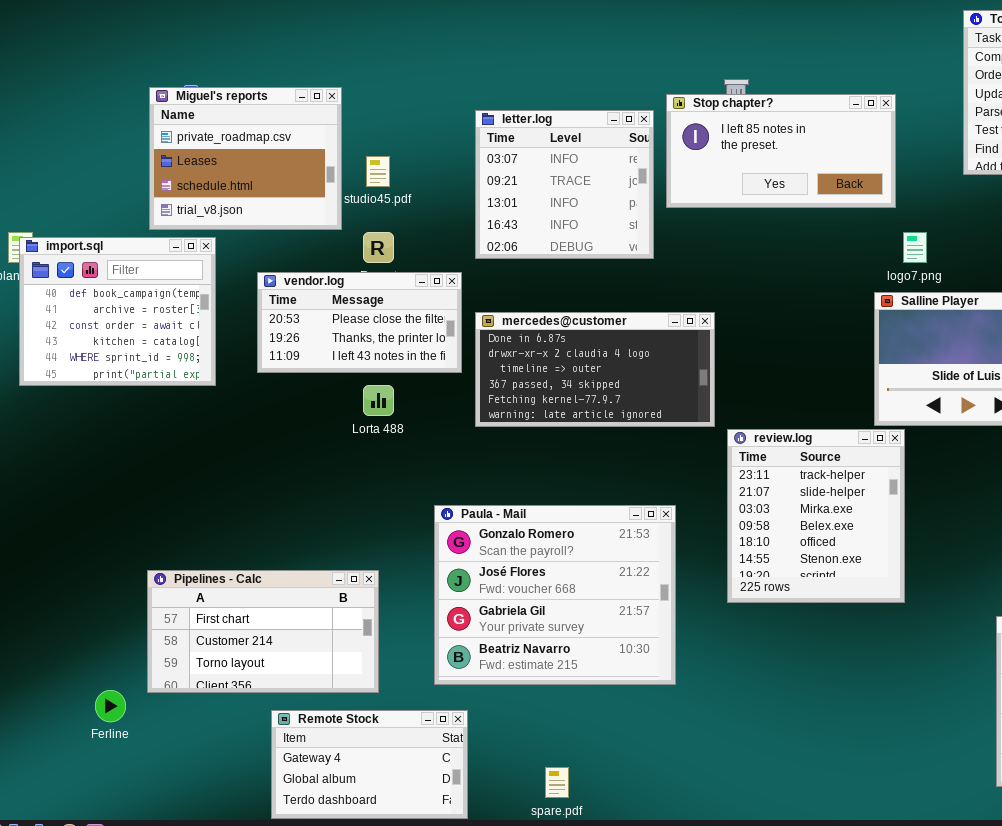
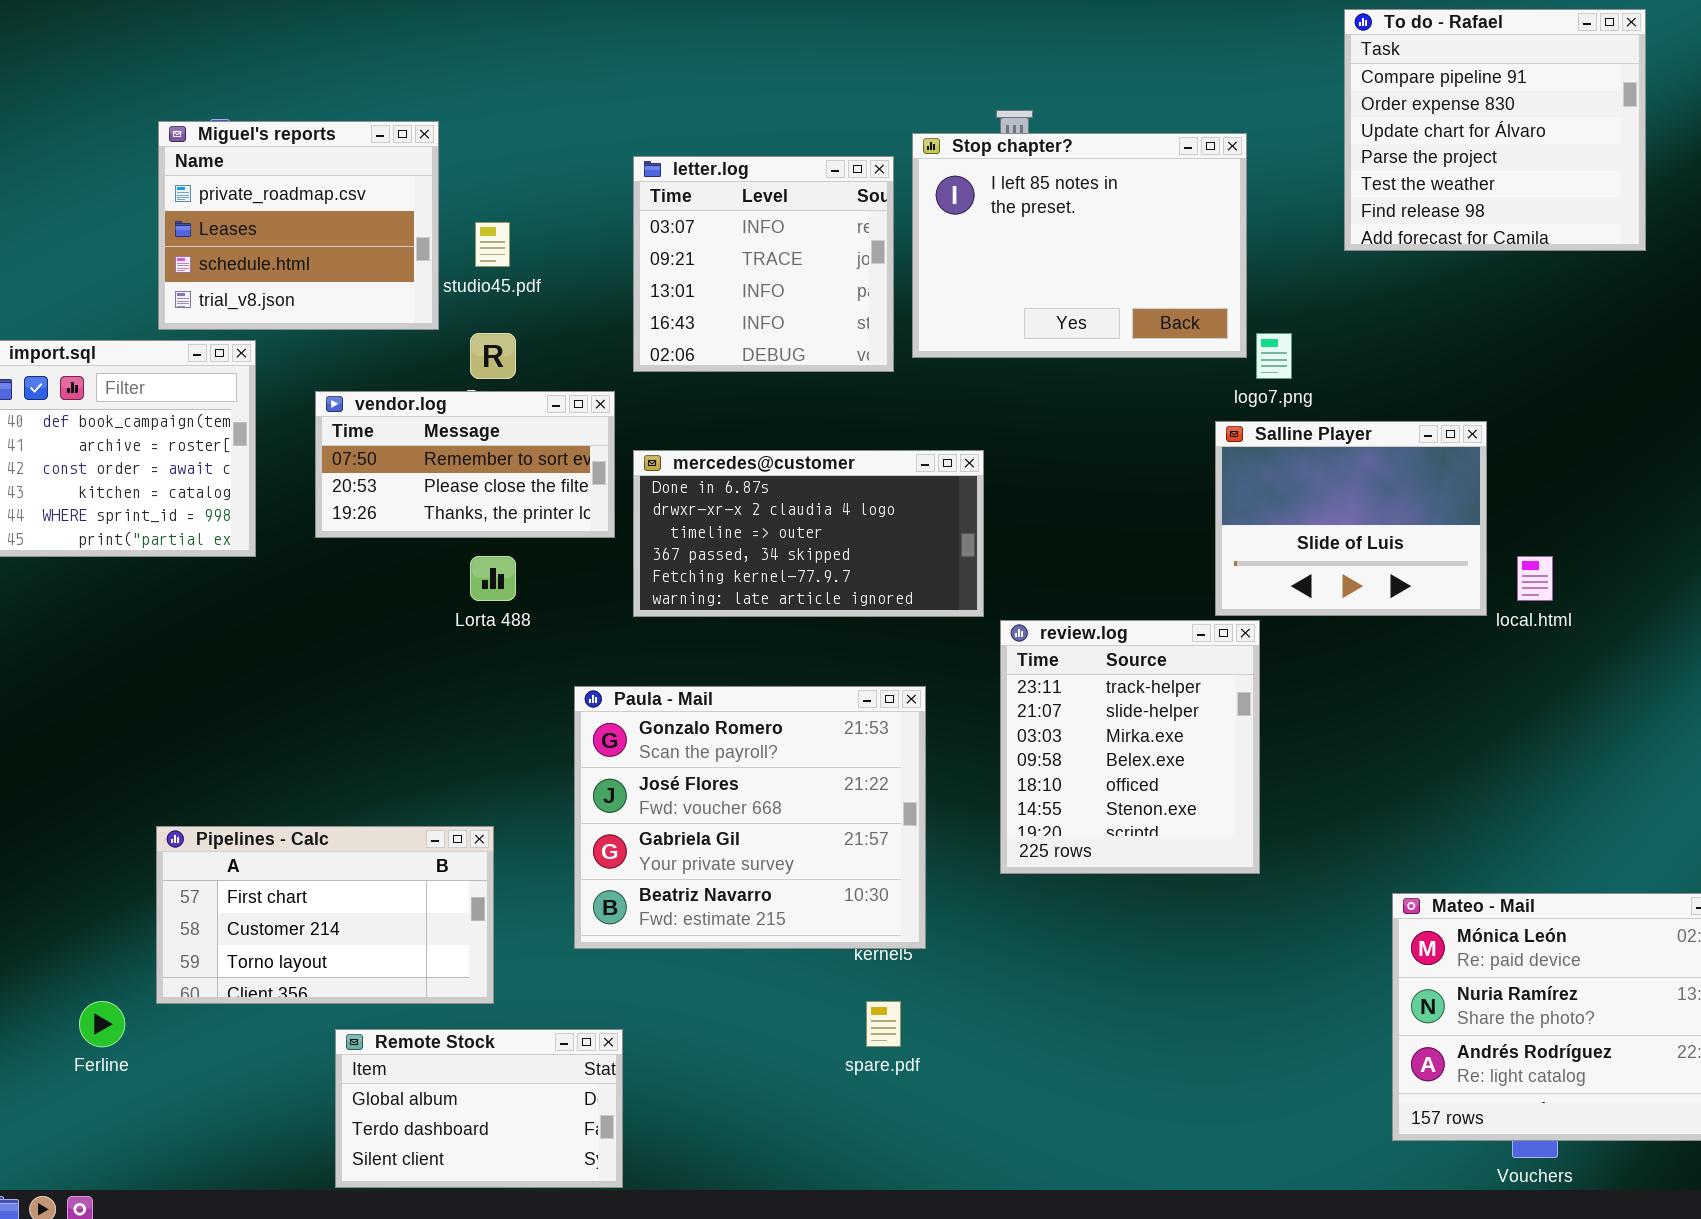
Stop chapter?: [666,94,896,208] -> [912,133,1247,358], resized
vendor.log: [257,272,462,373] -> [315,391,615,538], scrolled up 1 row
Paula - Mail: [434,505,676,685] -> [574,686,926,949], moved
Remote Stock: [271,710,468,819] -> [335,1029,623,1188], scrolled down 1 row
spare.pdf: [545,767,569,798] -> [866,1001,901,1047], moved

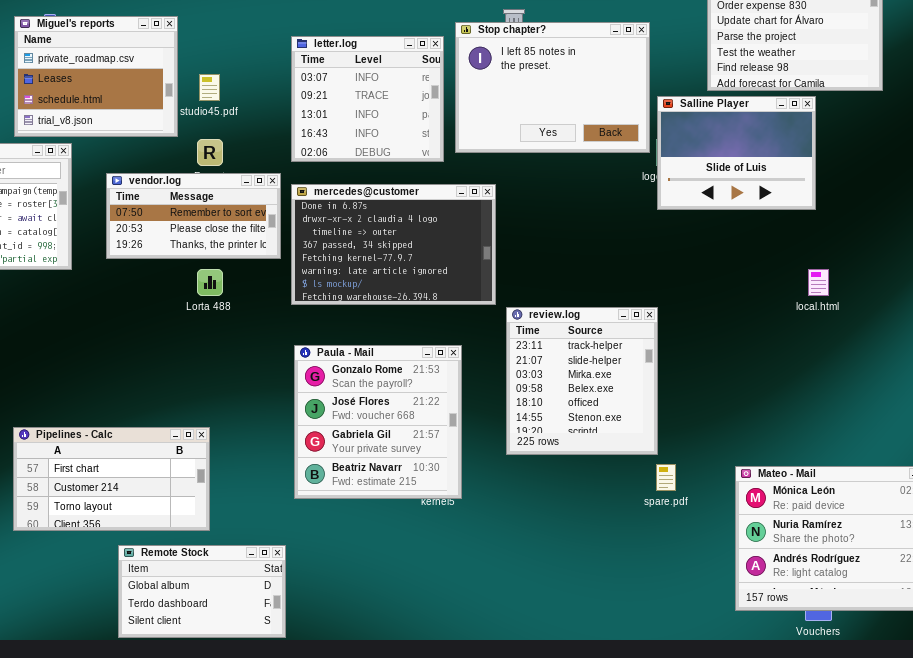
Salline Player: [1215,421,1487,616] -> [657,96,816,210], moved
mercedes@customer: [633,450,984,617] -> [291,184,496,305], resized
Paula - Mail: [574,686,926,949] -> [294,345,462,499], resized
spare.pdf: [866,1001,901,1047] -> [656,464,676,491], moved

